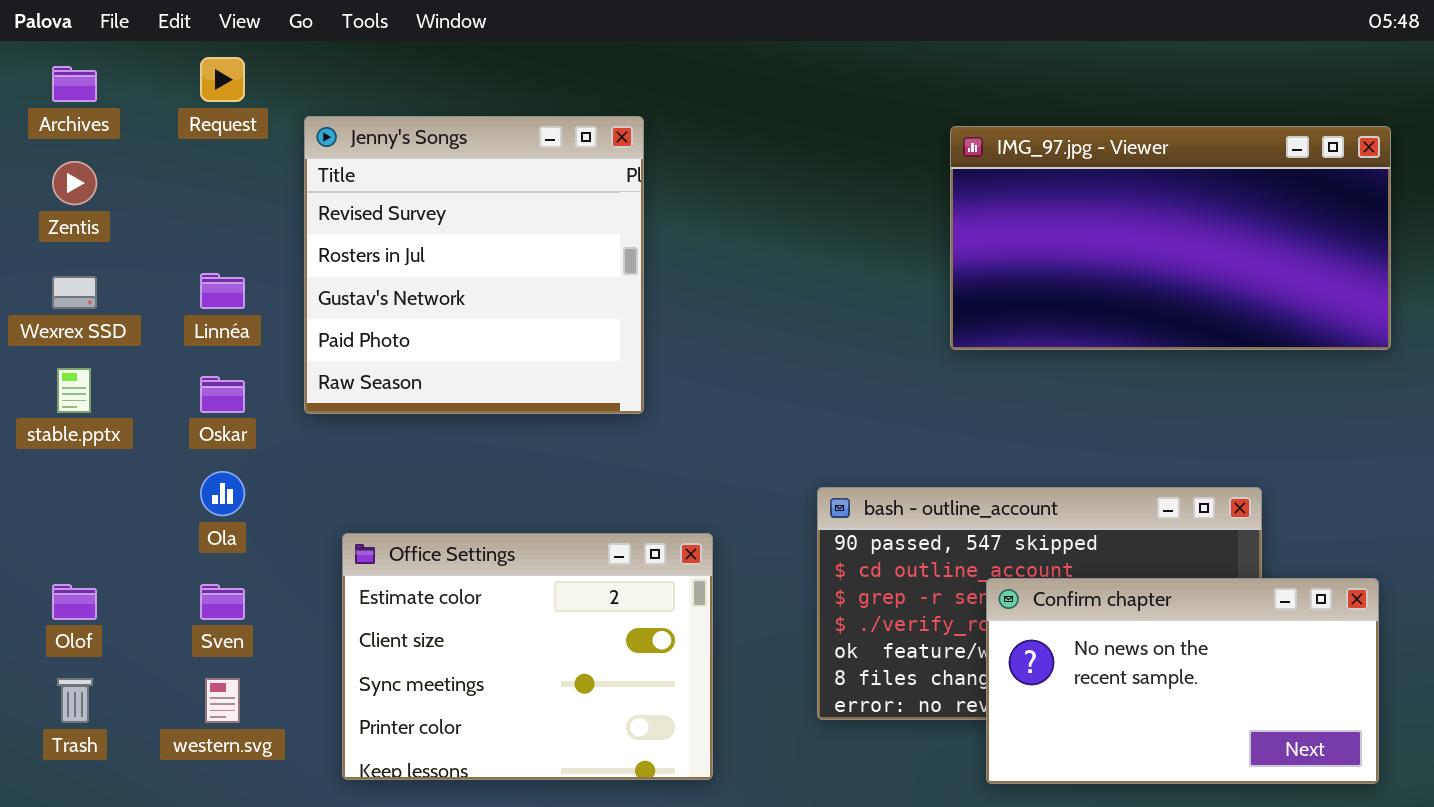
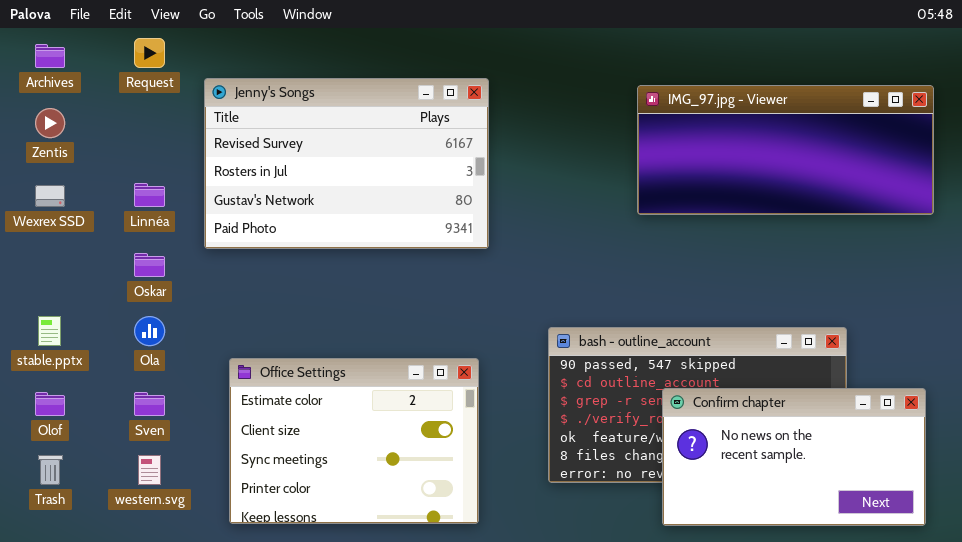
Jenny's Songs: [304,116,644,414] -> [204,78,489,249], resized
IMG_97.jpg - Viewer: [950,126,1391,350] -> [637,85,934,215], resized
stable.pptx: [57,368,91,413] -> [38,316,61,346], moved

